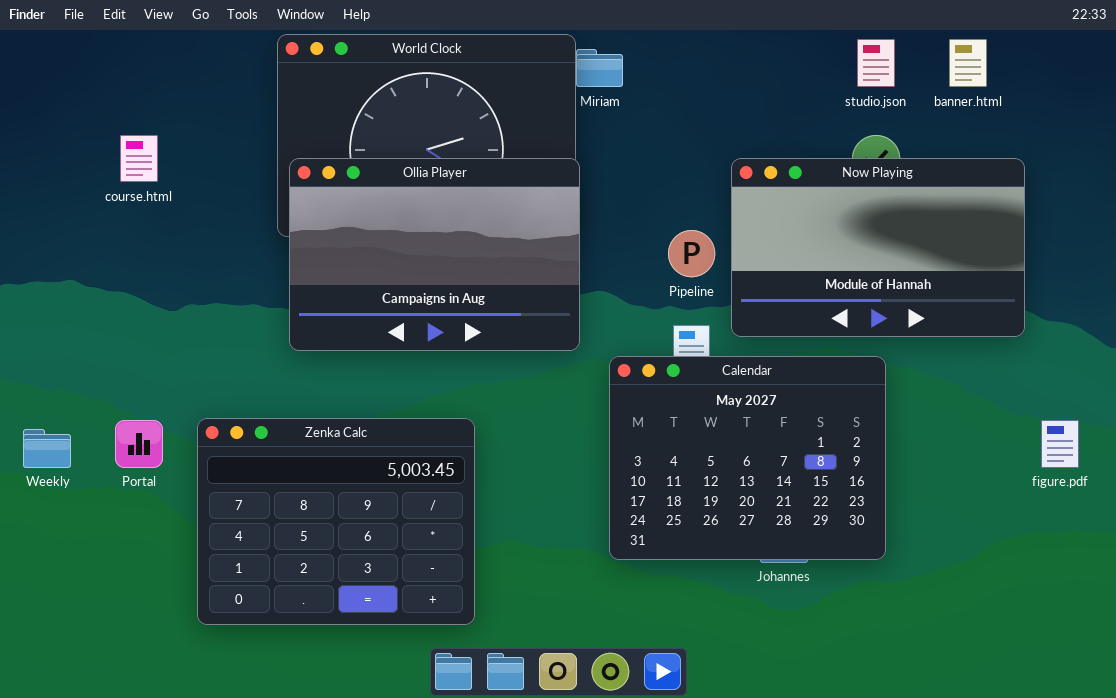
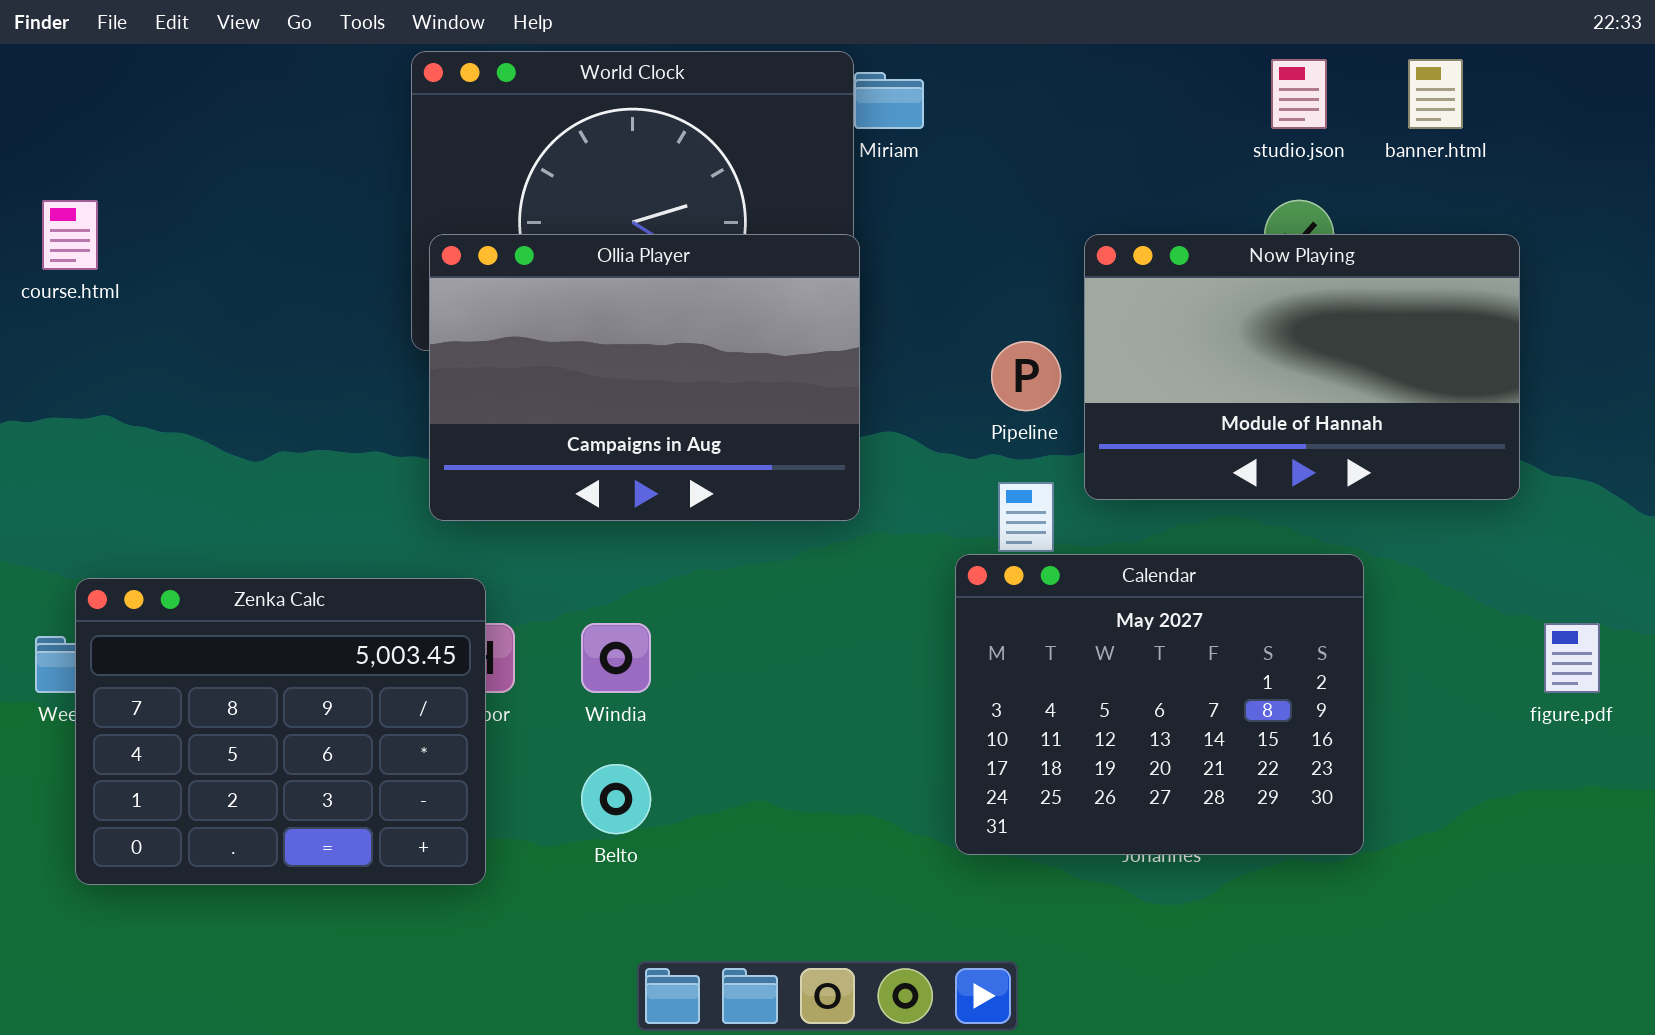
course.html: [120,135,158,182] -> [42,200,98,270], moved
Calendar: [609,356,886,560] -> [955,554,1364,855], moved
Zenka Calc: [197,418,475,625] -> [75,578,486,885], moved

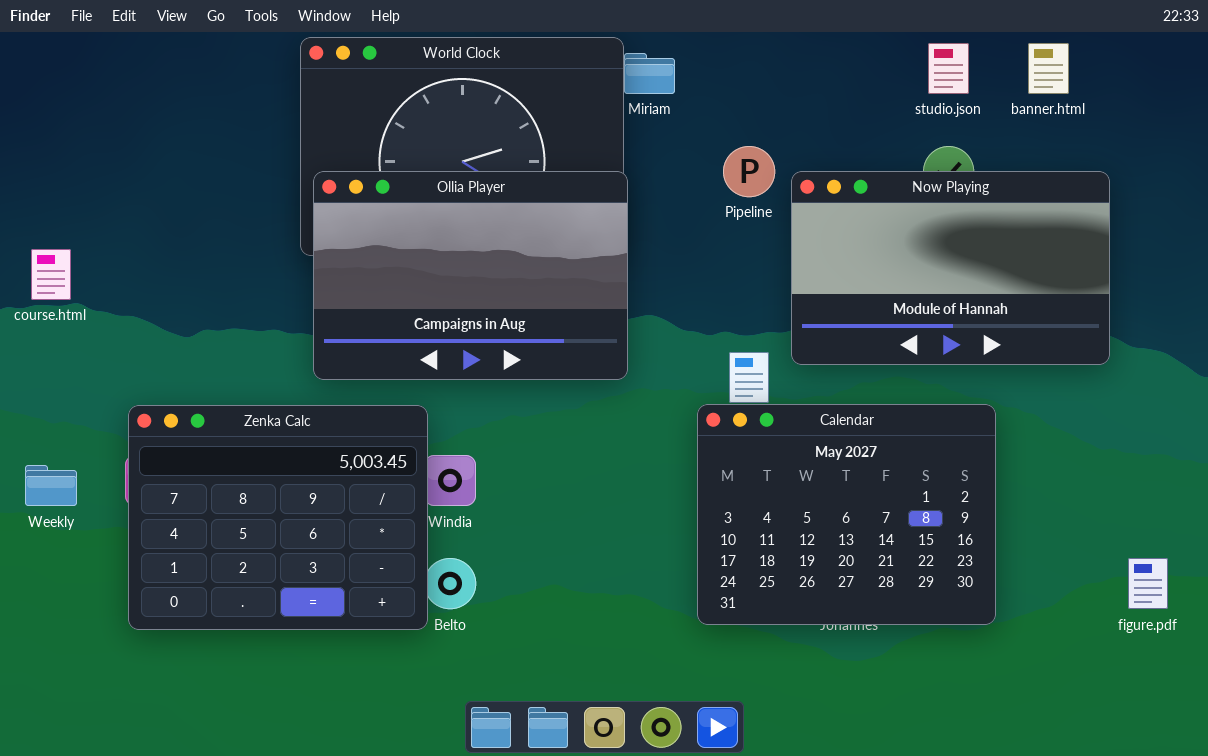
course.html: [42,200,98,270] -> [31,249,71,300], moved
Pipeline: [991,341,1061,411] -> [723,146,775,197], moved
Zenka Calc: [75,578,486,885] -> [128,405,428,630], moved
figure.pdf: [1544,623,1600,693] -> [1128,558,1168,609], moved

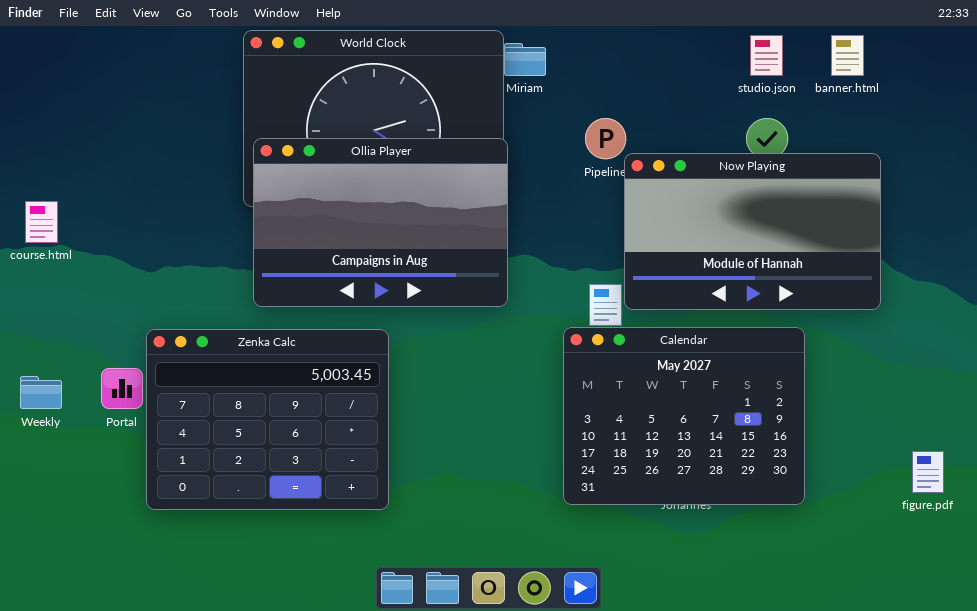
Now Playing: [791,171,1110,365] -> [624,153,881,310], moved
Zenka Calc: [128,405,428,630] -> [146,329,389,510], moved

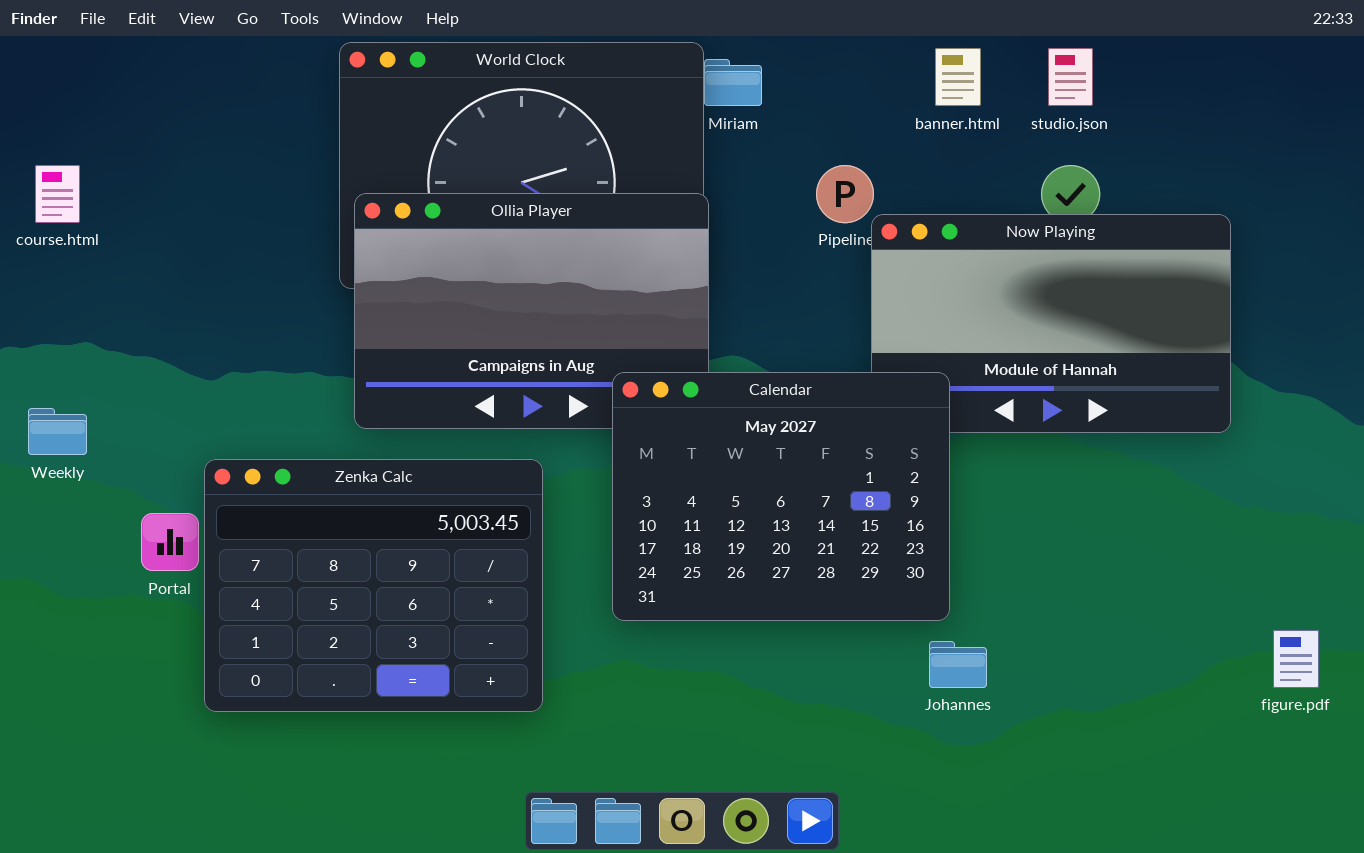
banner.html: [831,35,864,76] -> [935,48,981,106], moved
course.html: [25,201,58,243] -> [35,165,80,223], moved
Calendar: [563,327,805,505] -> [612,372,950,621], moved
Weekly: [20,376,62,409] -> [28,408,87,455], moved

